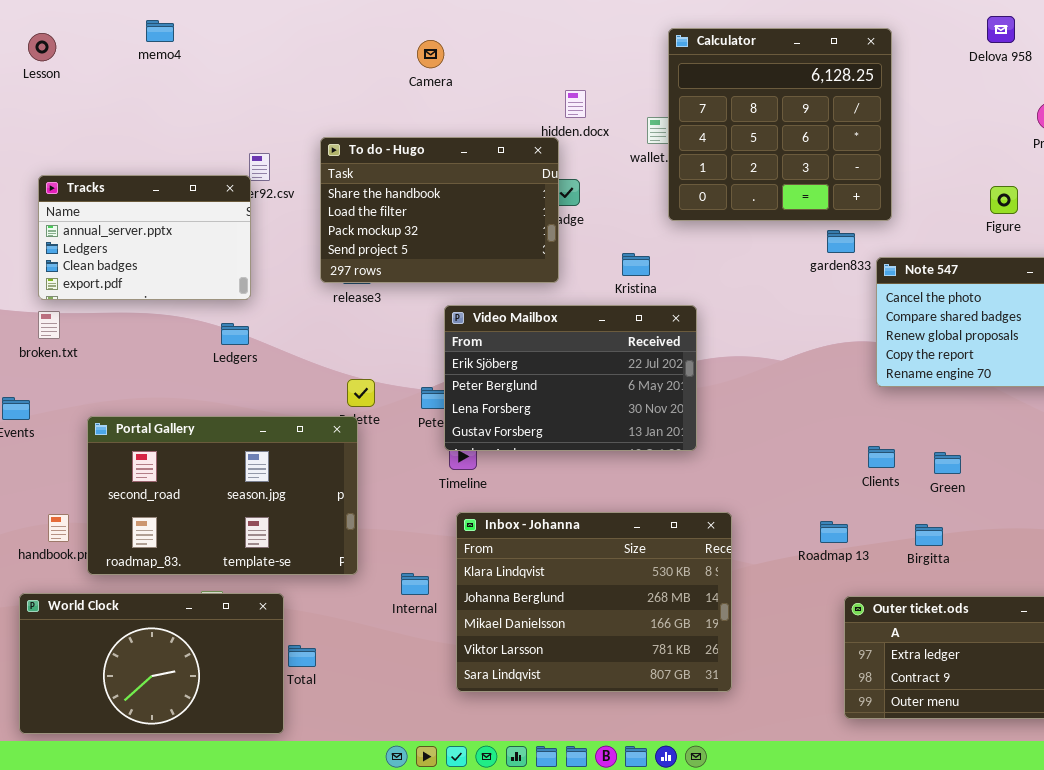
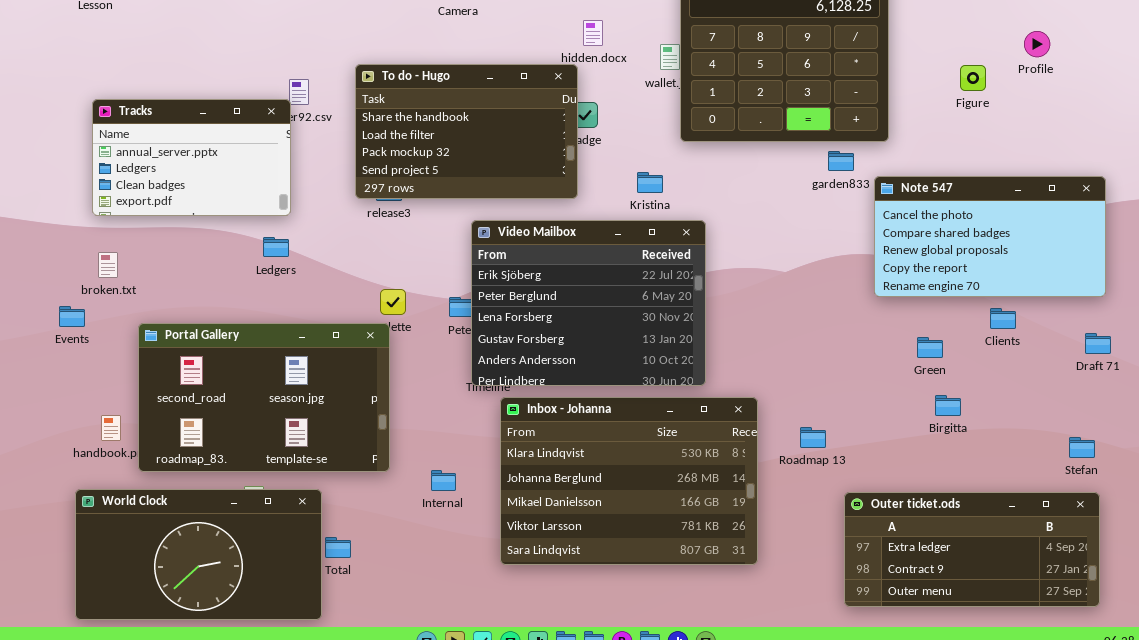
Figure: [990,186,1018,214] -> [960,65,986,91], moved
Video Mailbox: [444,305,697,451] -> [471,220,706,386], resized
broken.txt: [38,311,60,339] -> [98,252,118,278], moved
Clients: [868,446,895,468] -> [990,308,1016,329], moved
Green: [934,452,961,474] -> [917,337,943,358], moved
Inbox - Johanna: [456,512,732,692] -> [500,397,758,565], moved
Roadmap 13: [820,521,848,543] -> [800,427,826,448], moved
Birgitta: [915,524,943,546] -> [935,395,961,416], moved

